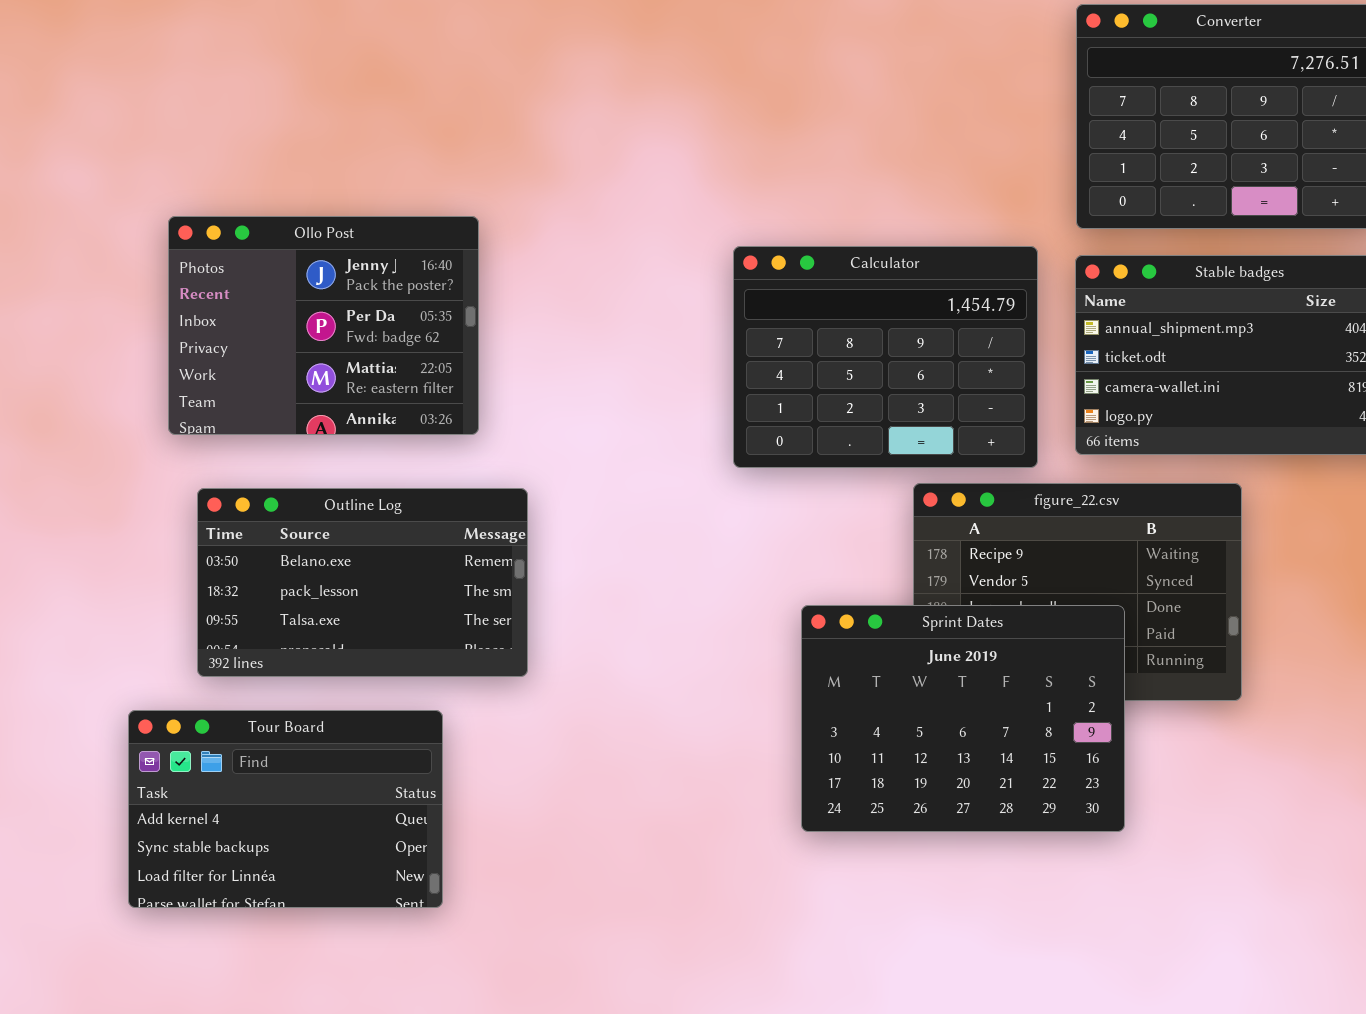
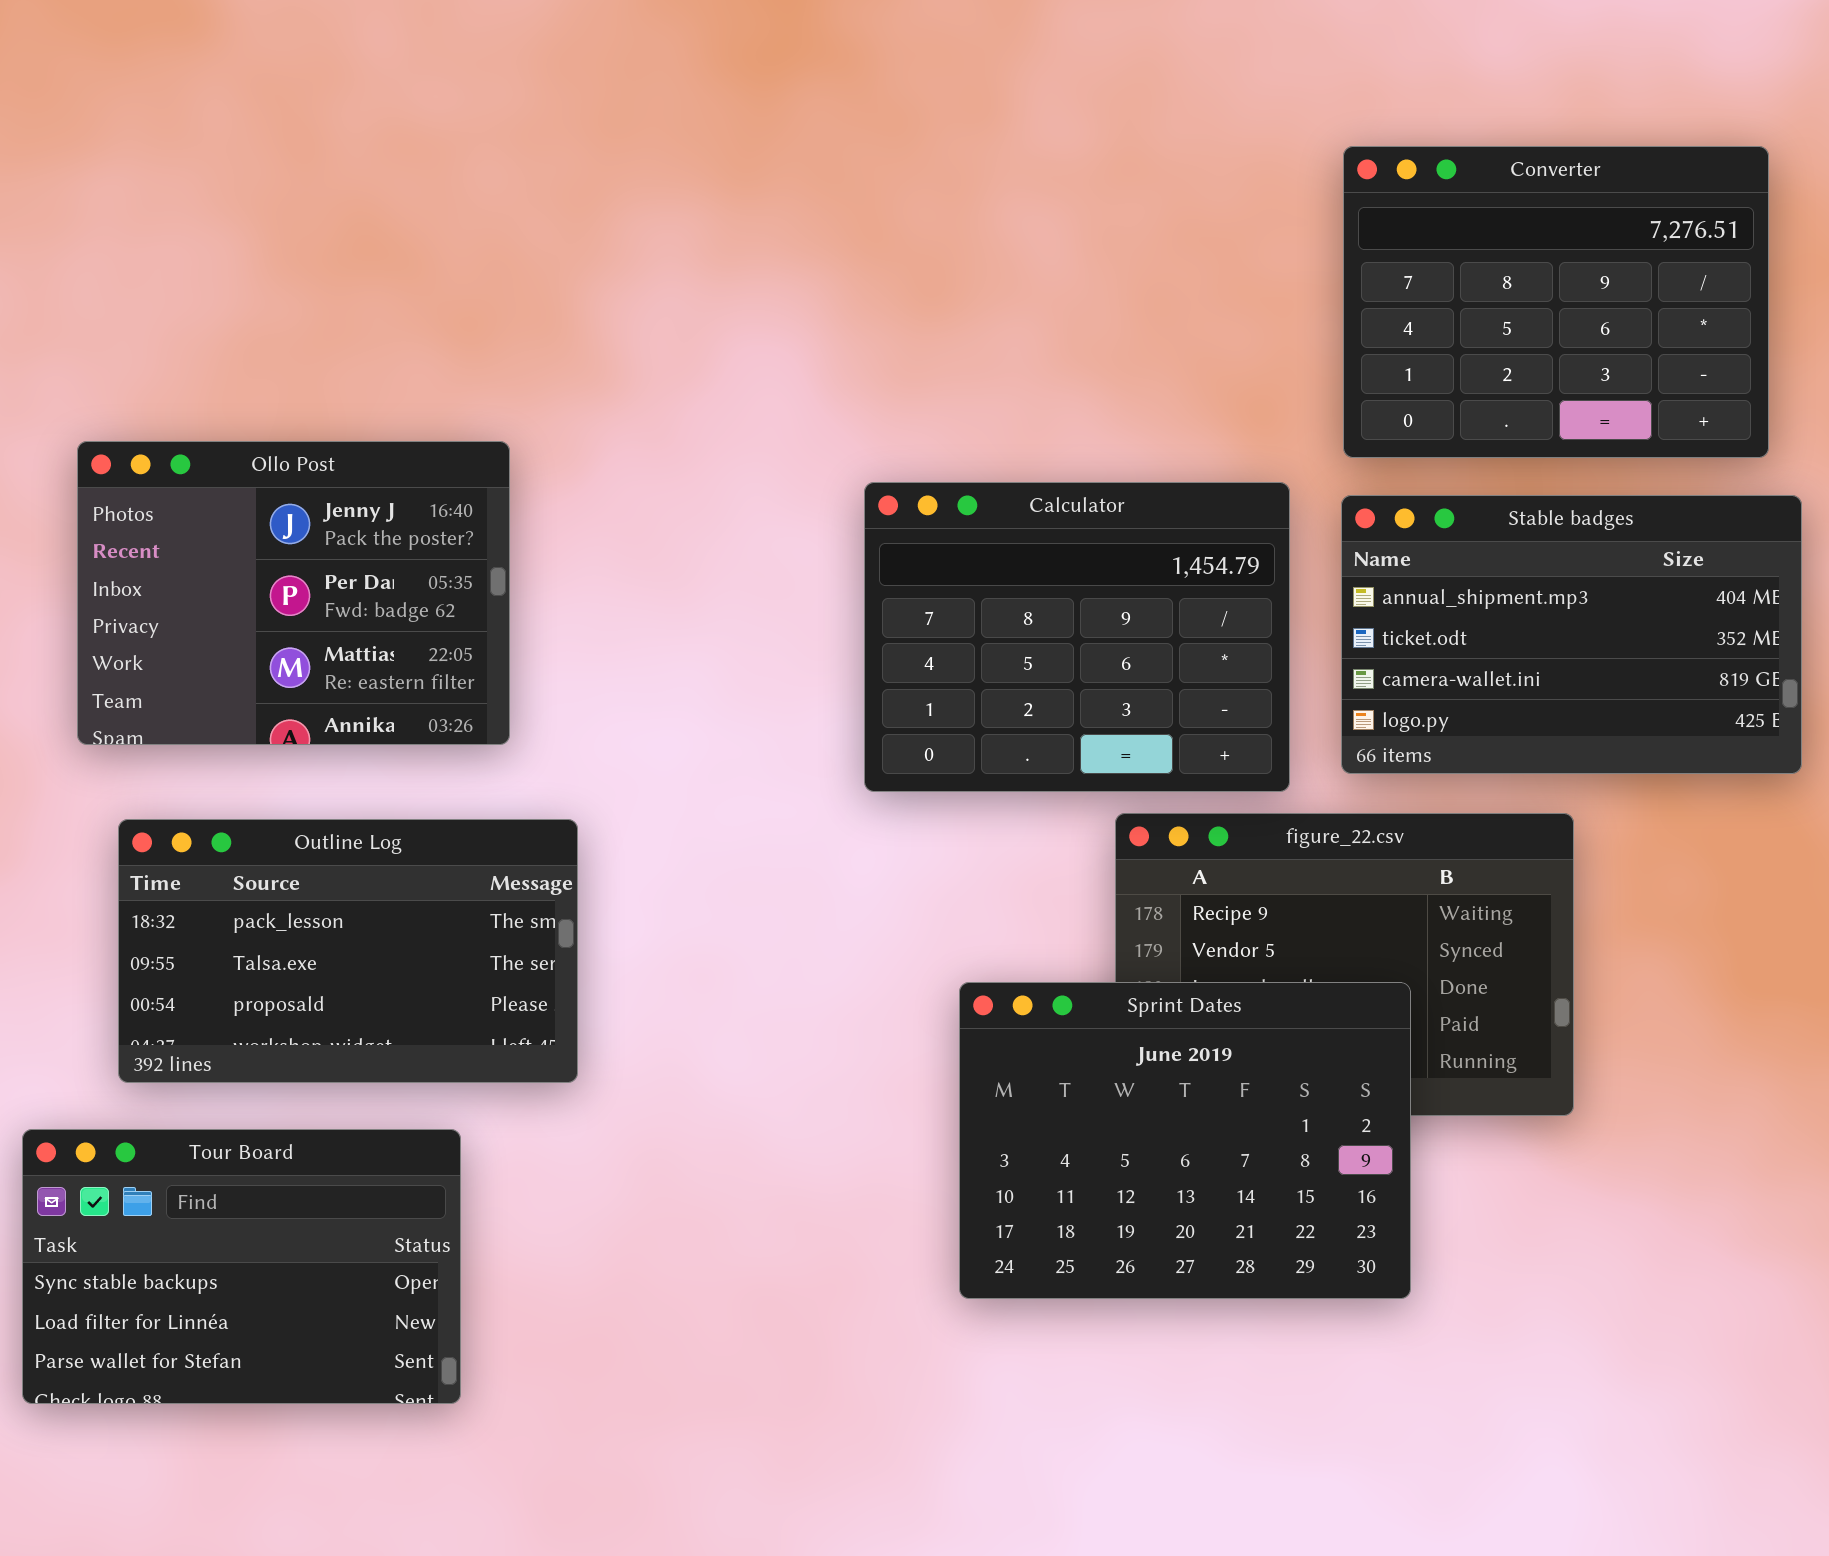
Outline Log: [197,488,528,677] -> [118,819,578,1083], scrolled down 1 row
Tour Board: [128,710,443,908] -> [22,1129,461,1404], scrolled down 1 row

